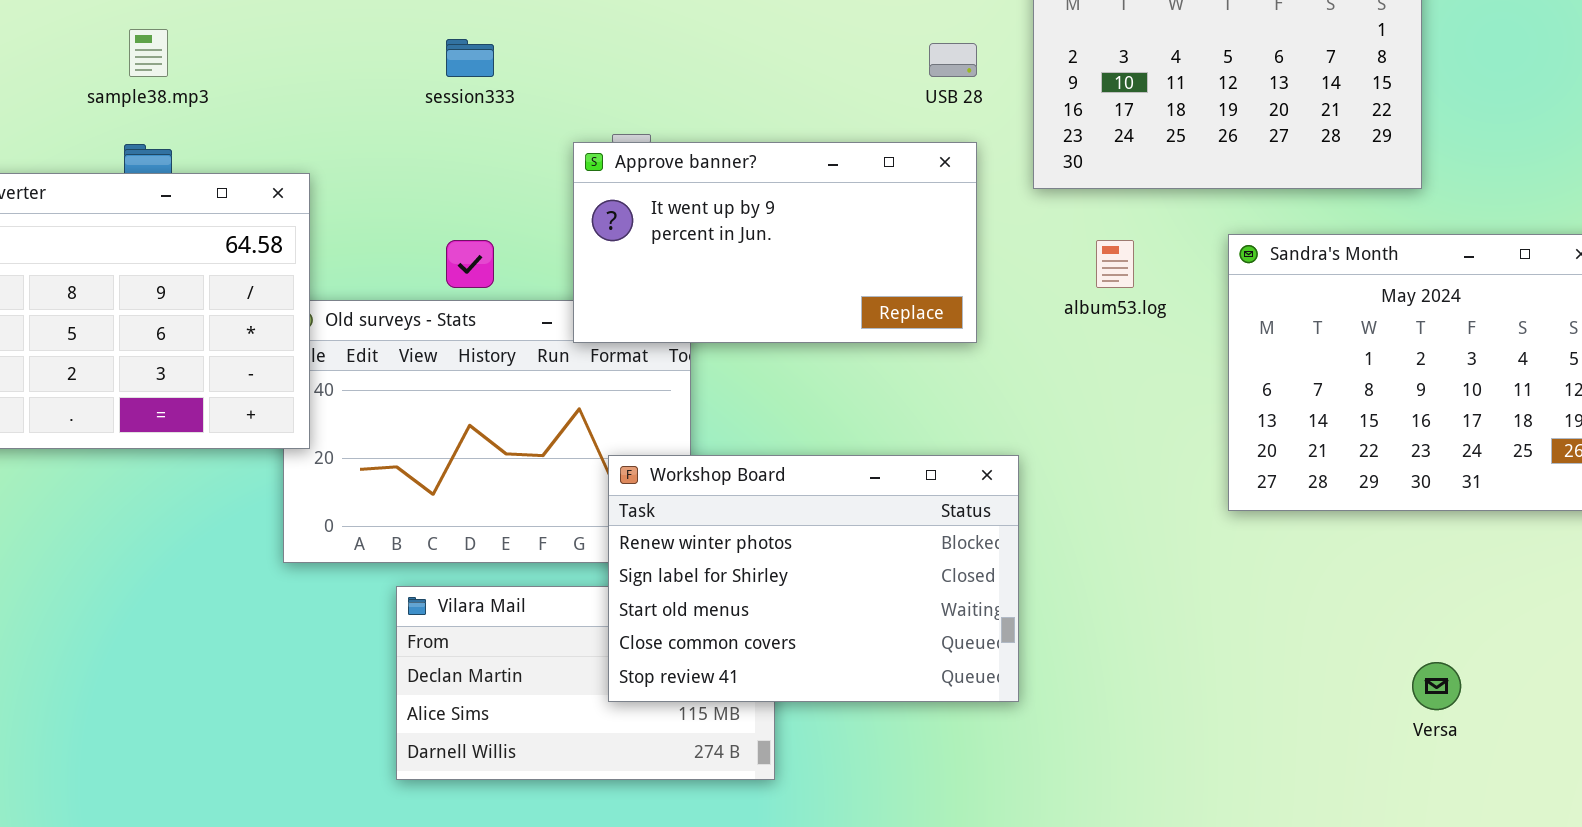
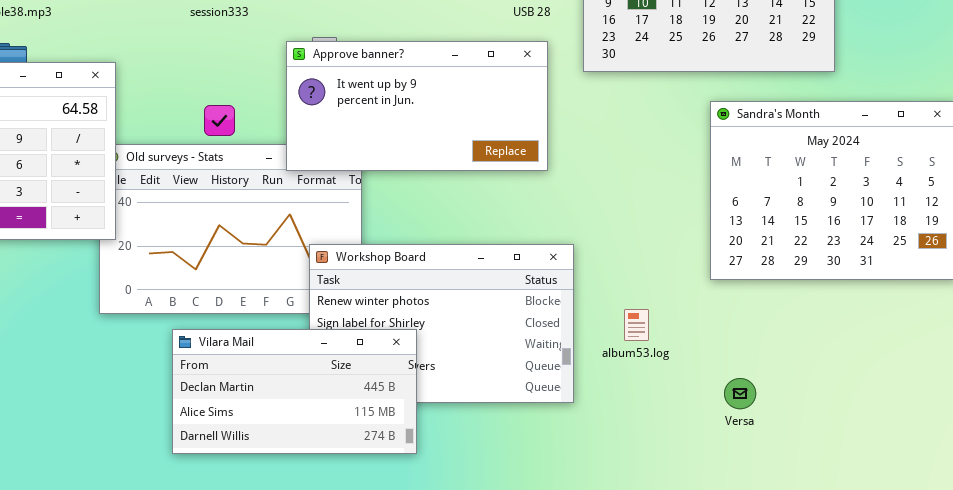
album53.log: [1096,240,1134,288] -> [624,309,649,341], moved
Vilara Mail: [396,586,775,780] -> [172,329,417,454], raised
Versa: [1412,662,1461,710] -> [724,378,756,409], moved

